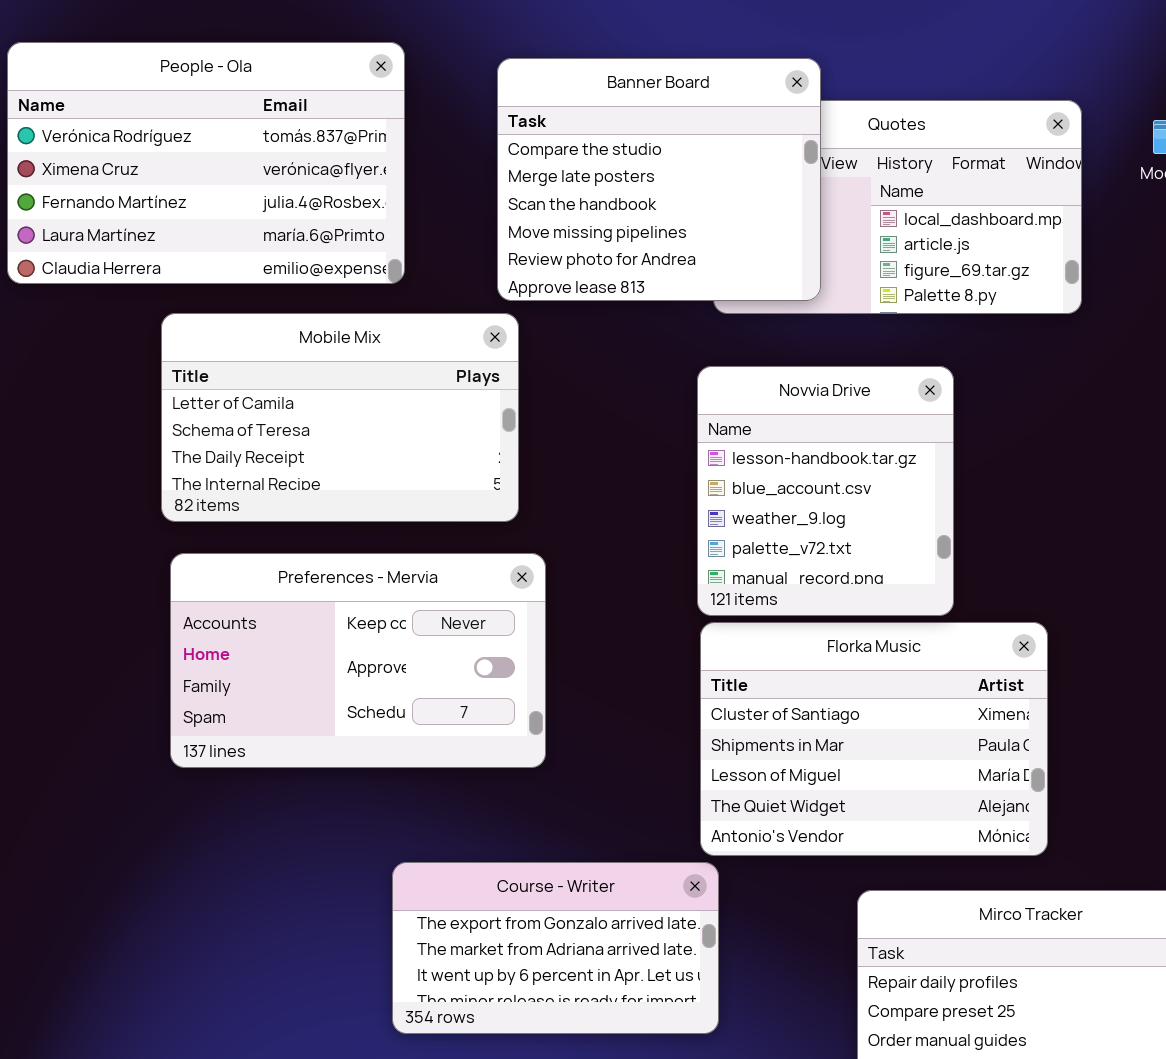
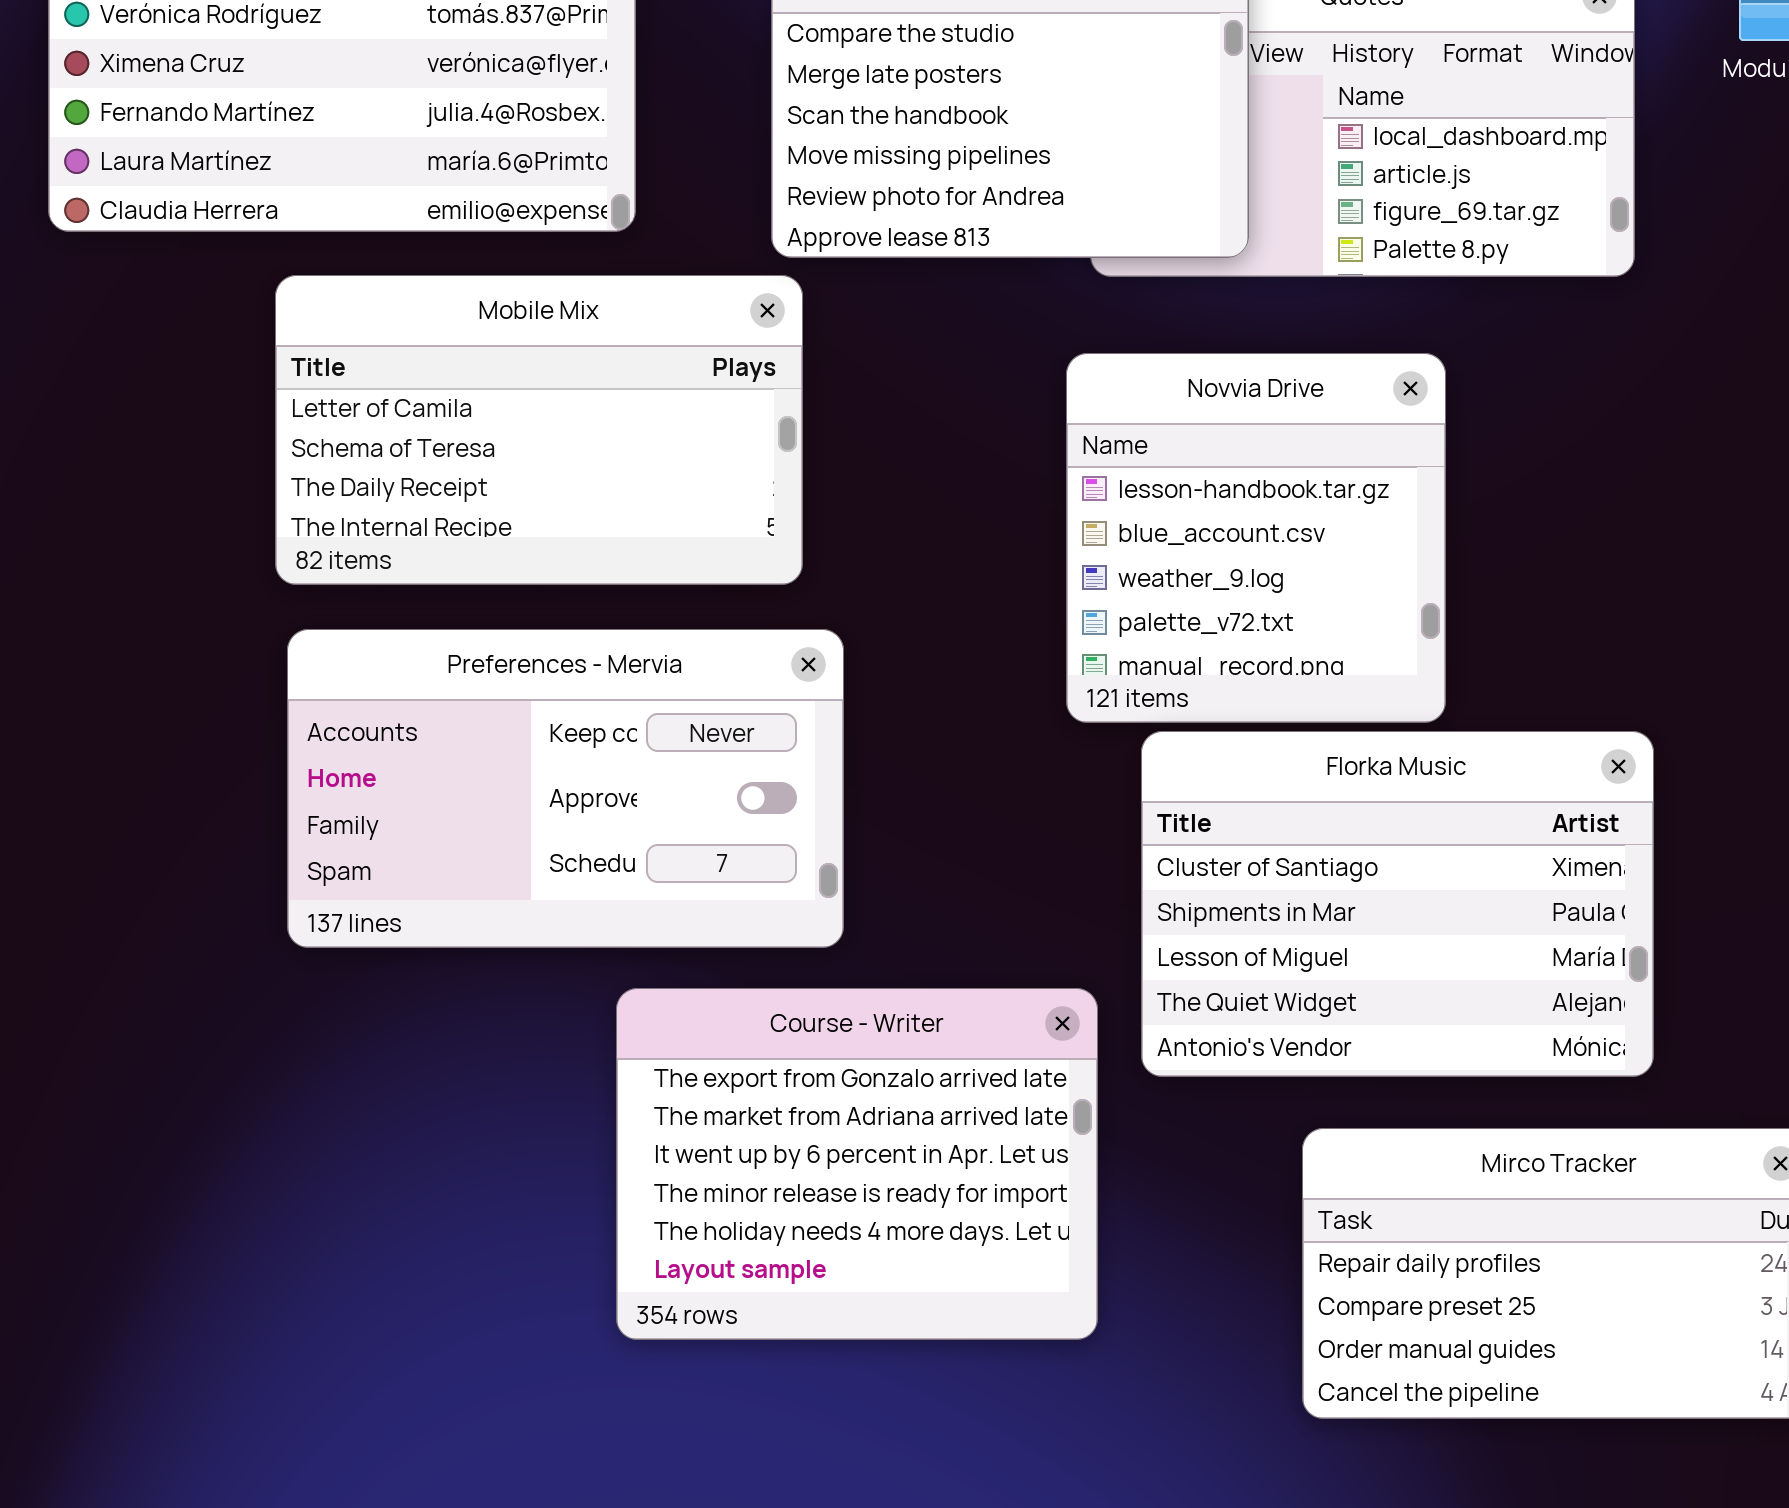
Florka Music: [700,622,1048,856] -> [1141,731,1654,1077], moved
Course - Writer: [392,862,719,1034] -> [616,988,1098,1340], resized

